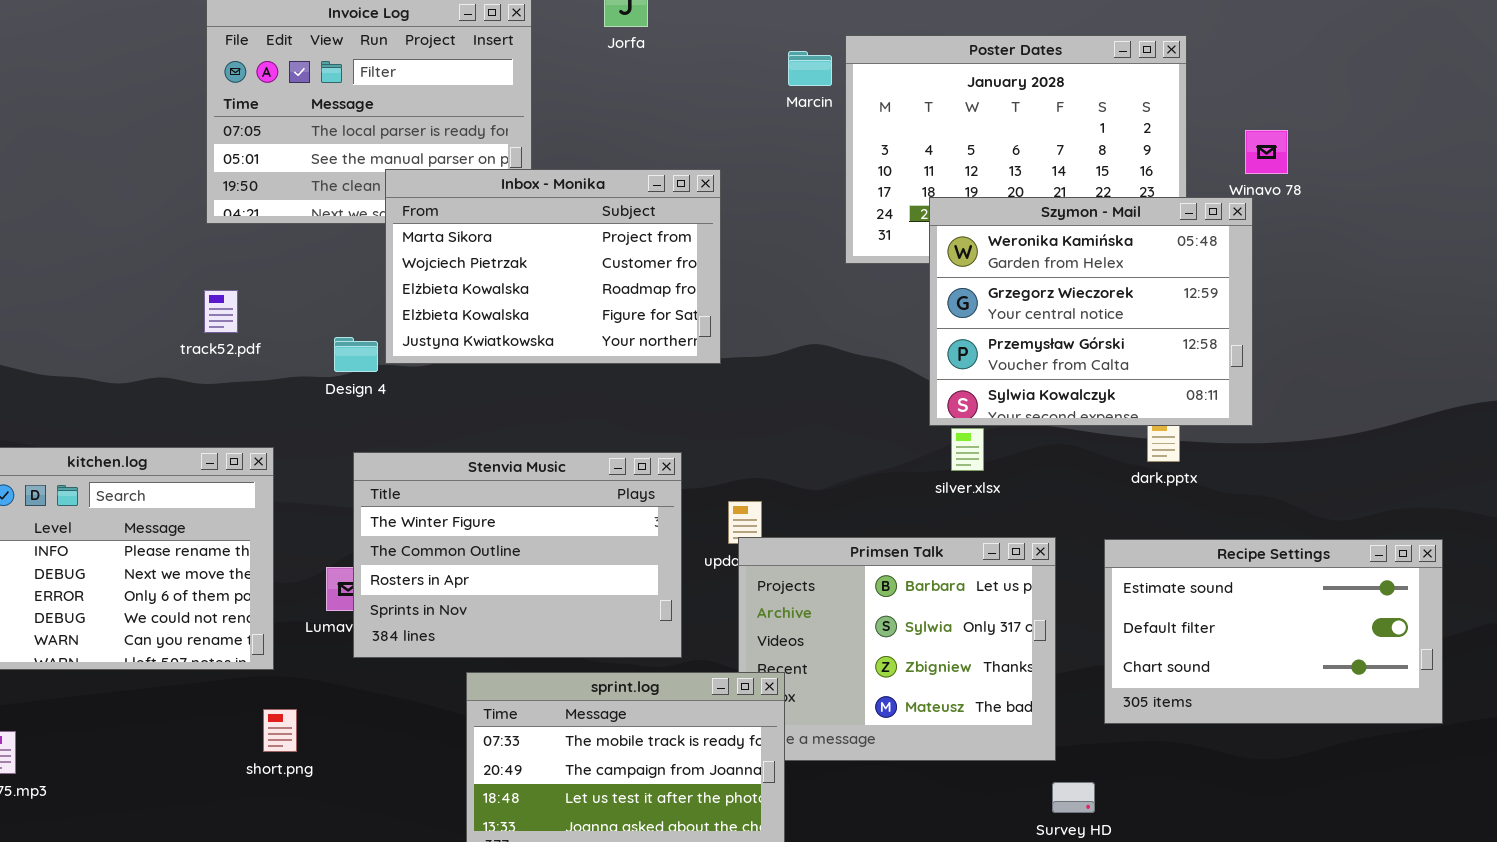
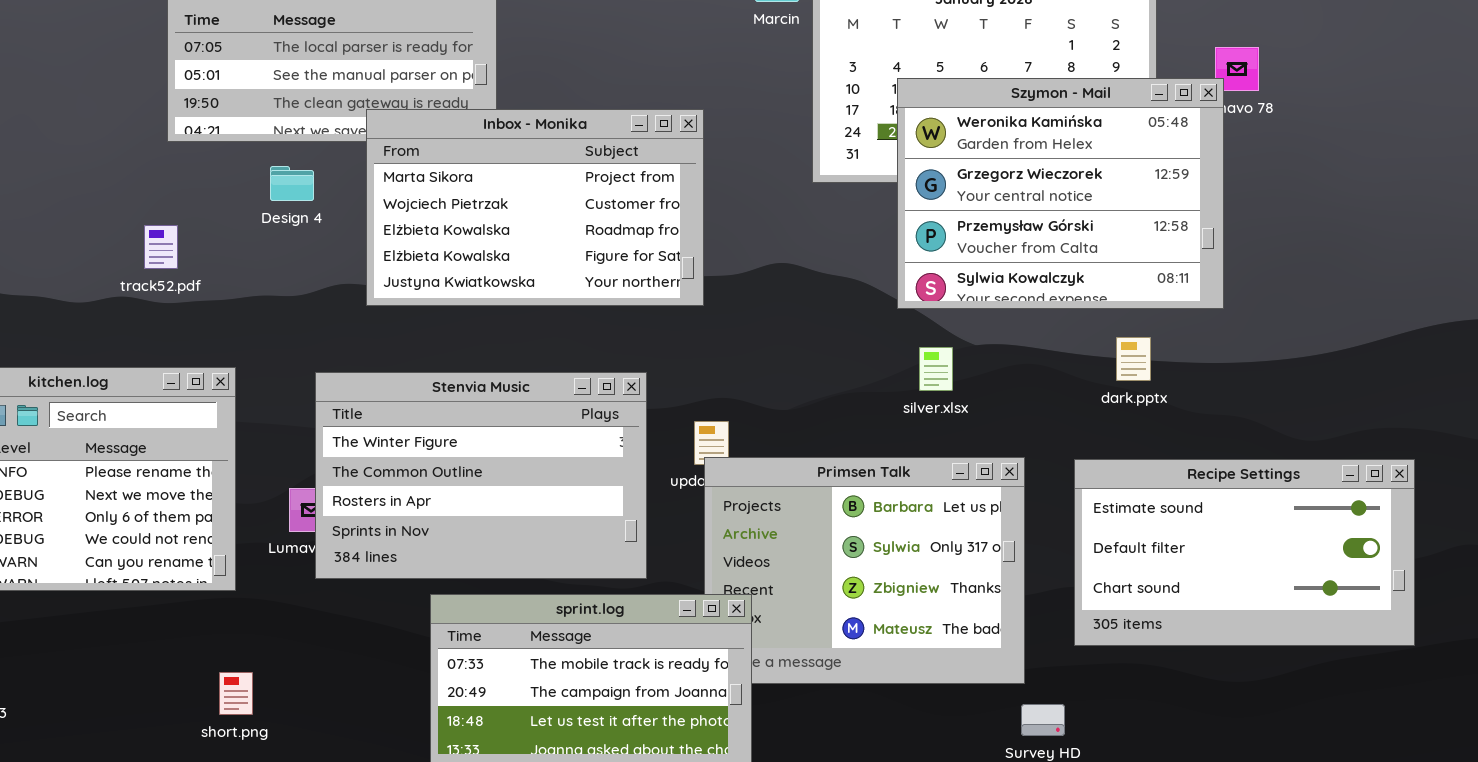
Inbox - Monika: [385,169,721,364] -> [366,109,704,306], moved
Szymon - Mail: [929,197,1253,426] -> [897,78,1224,309], moved
track52.pdf: [204,290,238,333] -> [144,225,178,269], moved
Design 4: [334,337,378,372] -> [270,166,314,201], moved
short.png: [263,709,297,752] -> [219,672,253,715], moved

